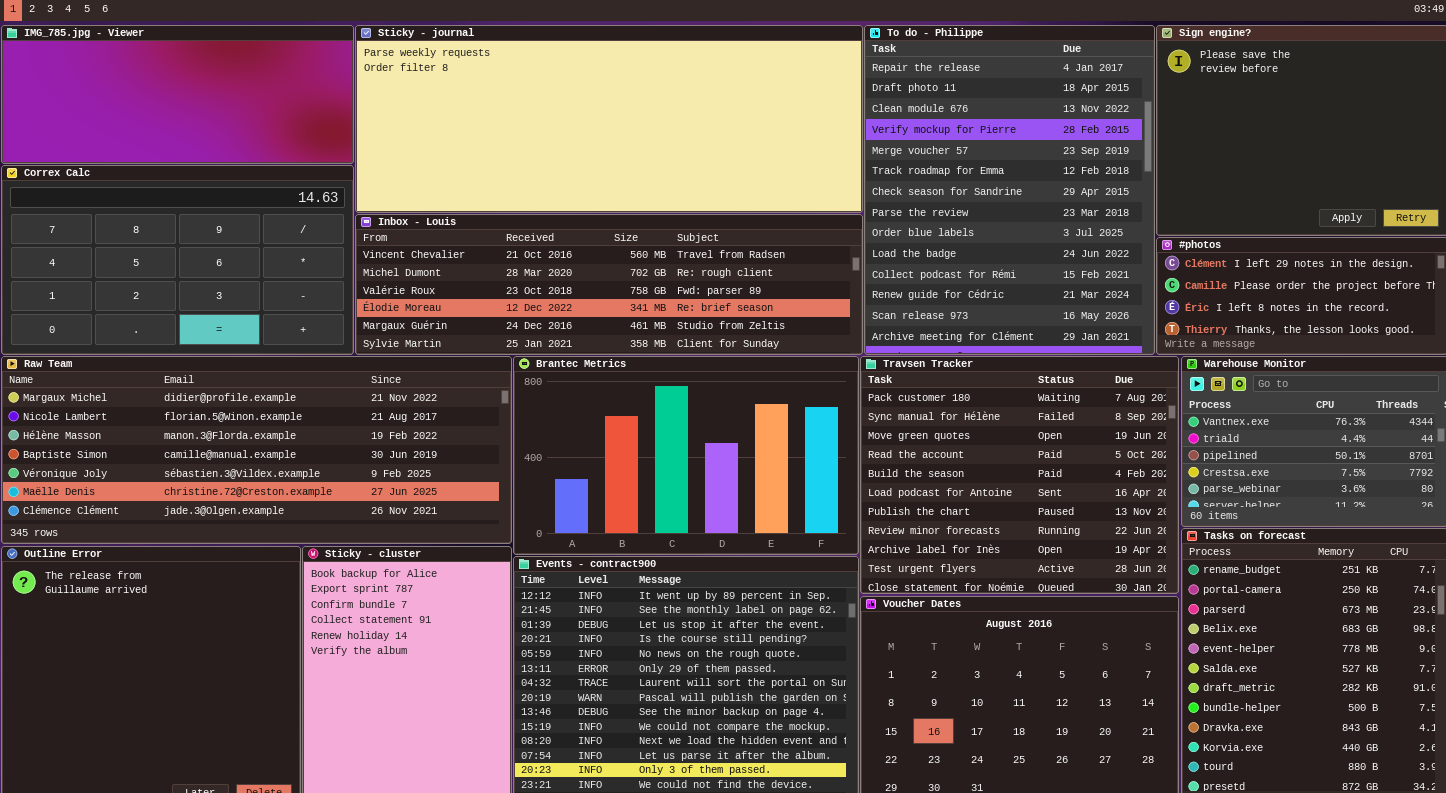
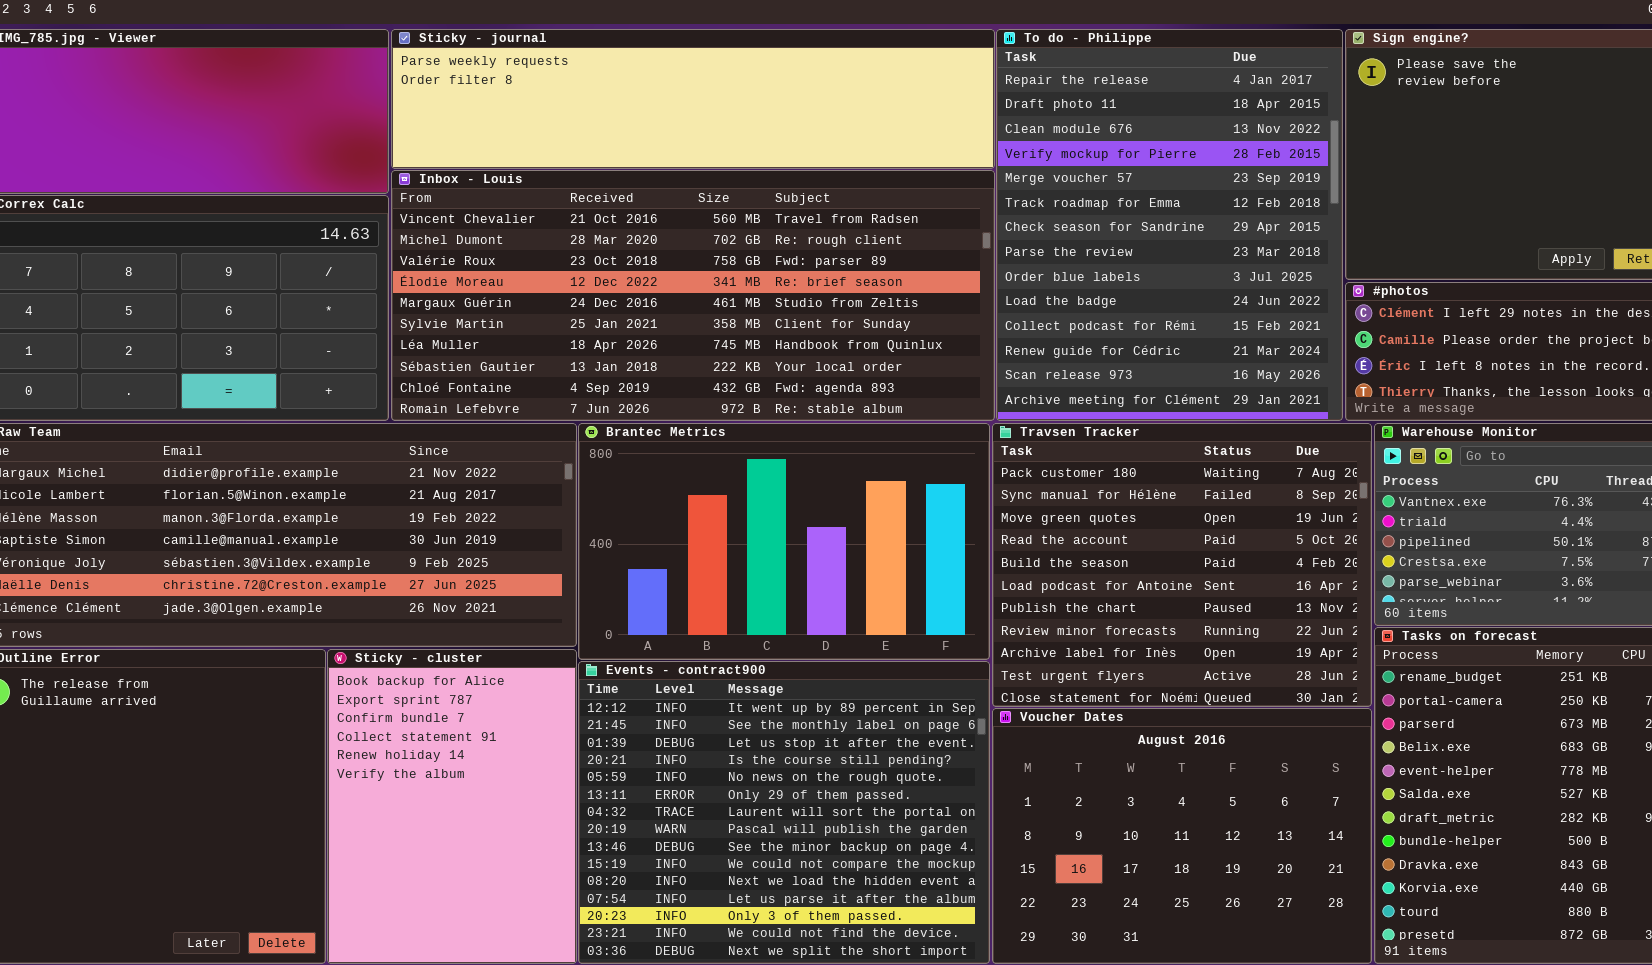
Sticky - journal: [355,25,863,213] -> [391,29,995,169], resized
Inbox - Louis: [355,214,863,355] -> [391,170,995,421], resized

